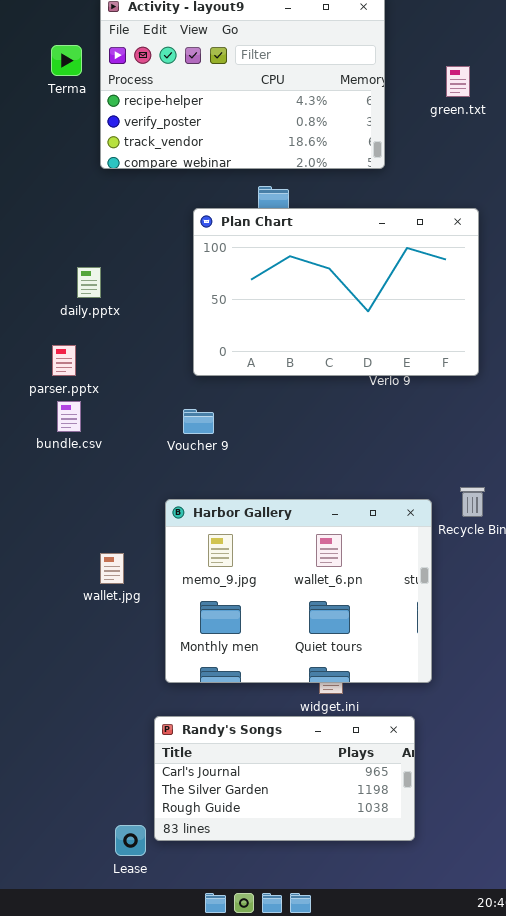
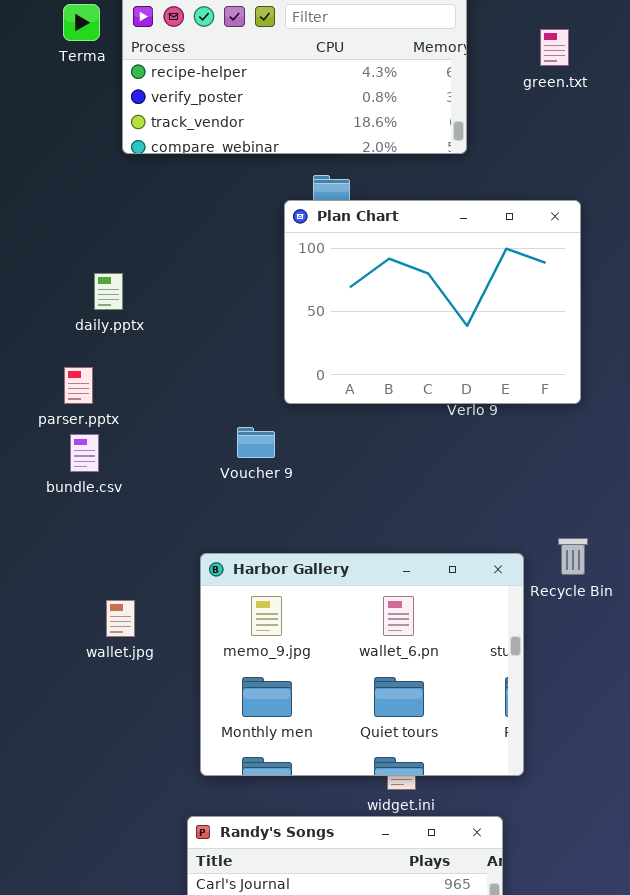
Plan Chart: [193,208,479,376] -> [284,200,581,404], resized
Voucher 9: [183,409,214,434] -> [237,427,275,458], moved
wallet.jpg: [100,553,124,584] -> [106,600,135,637], moved

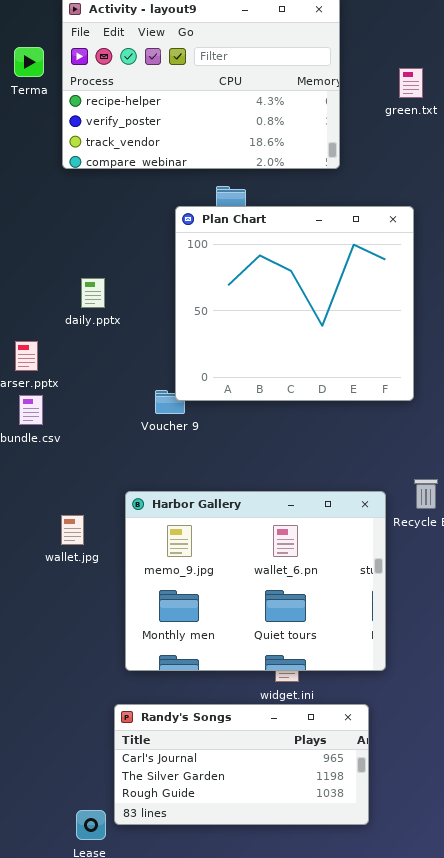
Plan Chart: [284,200,581,404] -> [175,206,414,401], moved, resized
daily.pptx: [94,273,123,310] -> [81,278,105,308], moved
wallet.jpg: [106,600,135,637] -> [61,515,84,545], moved

